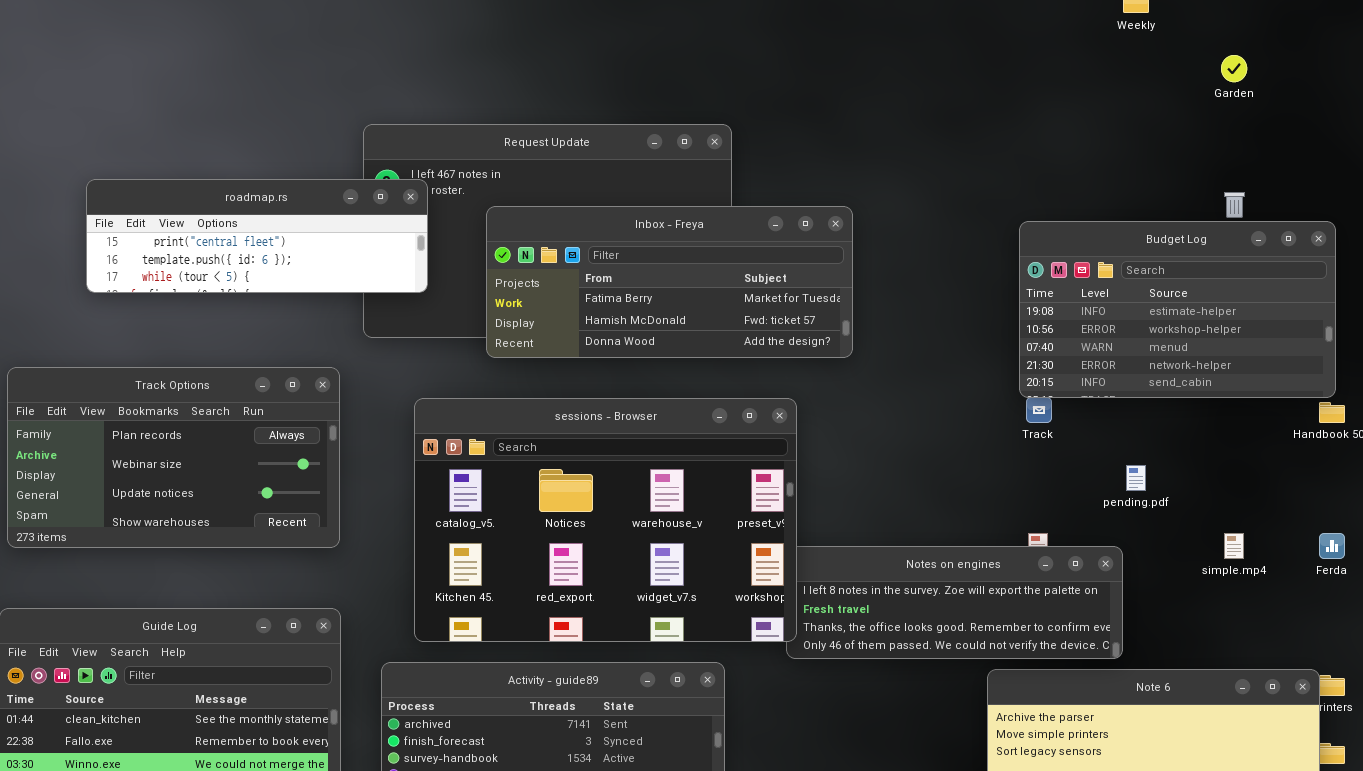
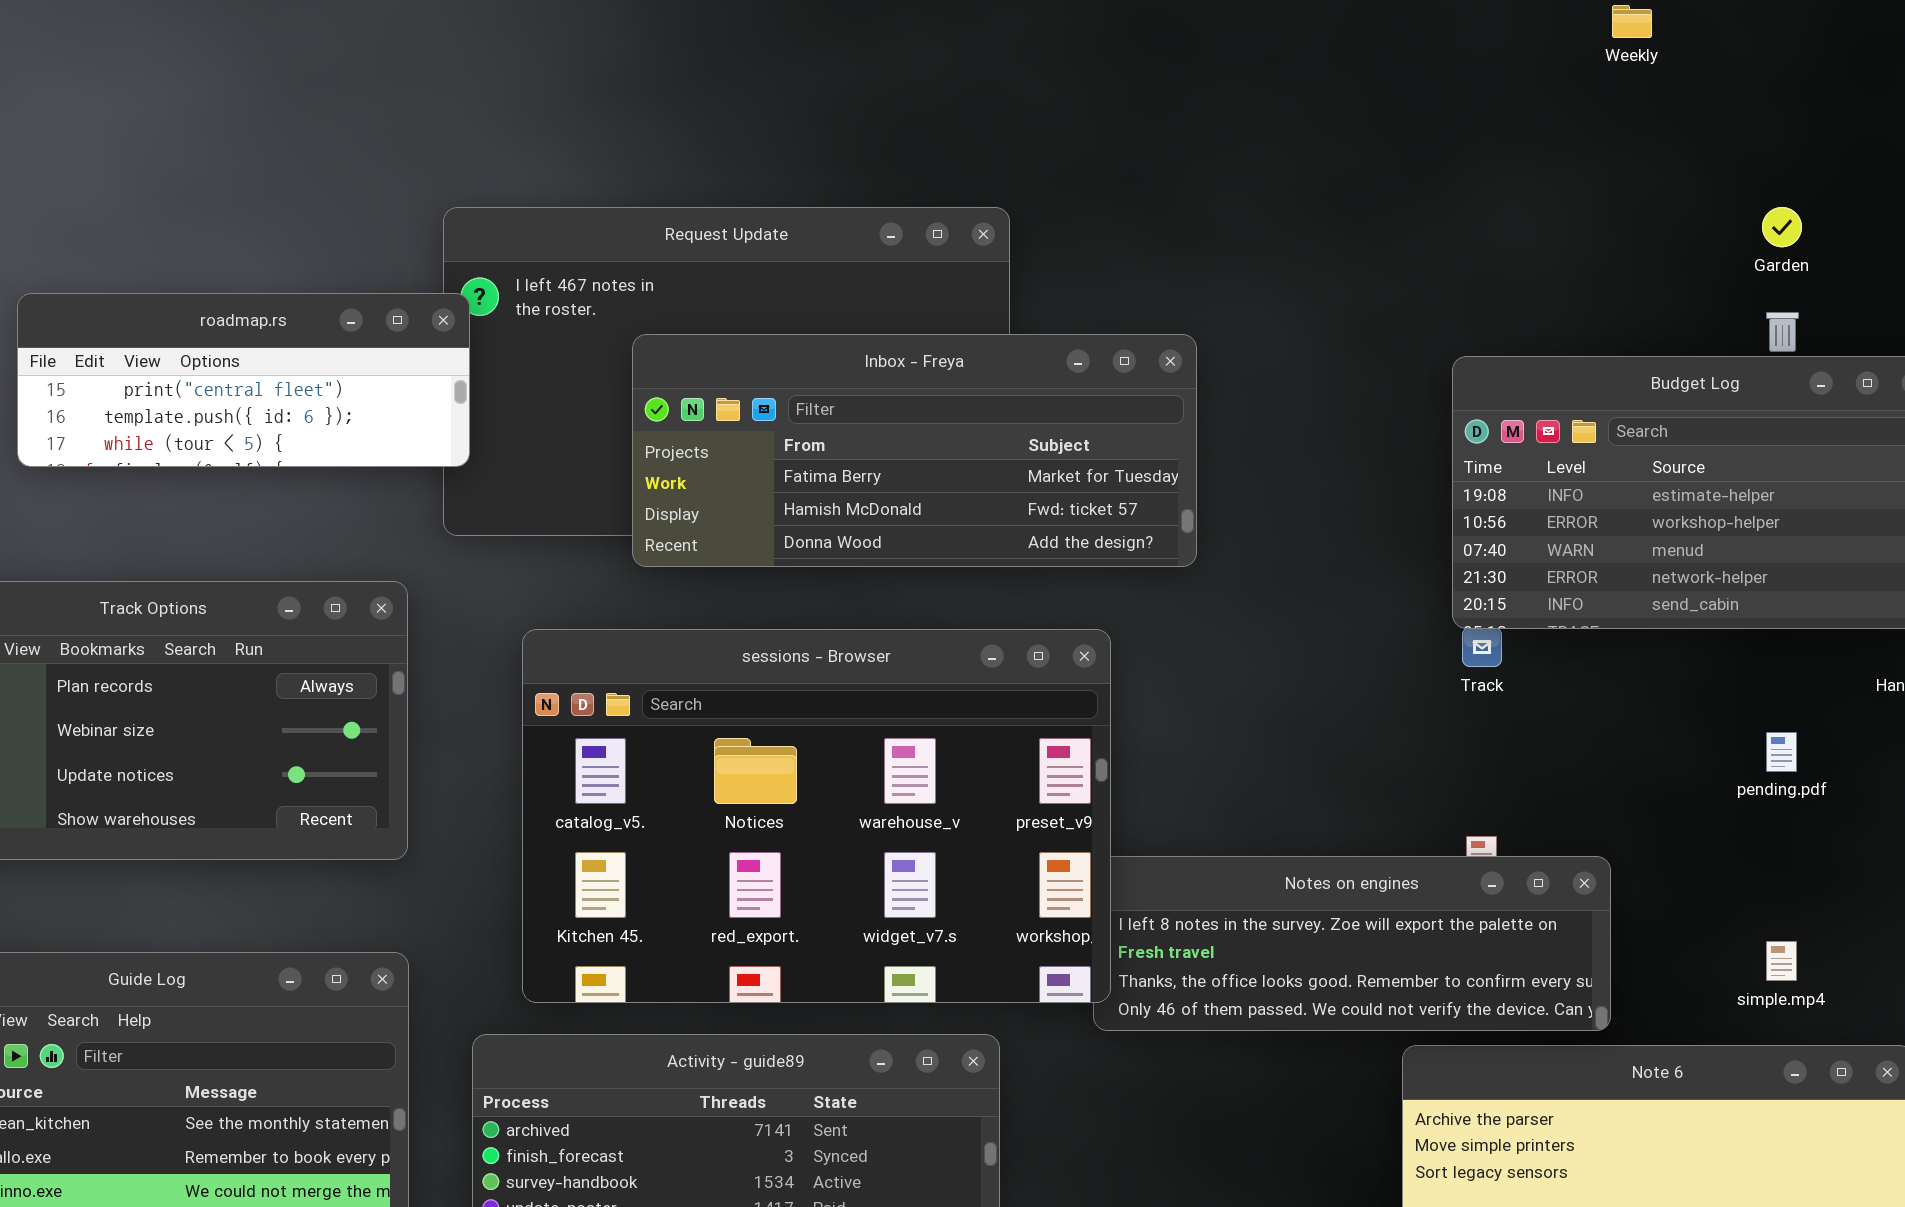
Garden: [1221,55,1247,82] -> [1762,207,1802,247], moved
roadmap.rs: [86,179,428,293] -> [17,293,470,467], resized
pending.pdf: [1126,465,1146,491] -> [1766,732,1797,772], moved
simple.mp4: [1224,533,1244,559] -> [1766,941,1797,981], moved

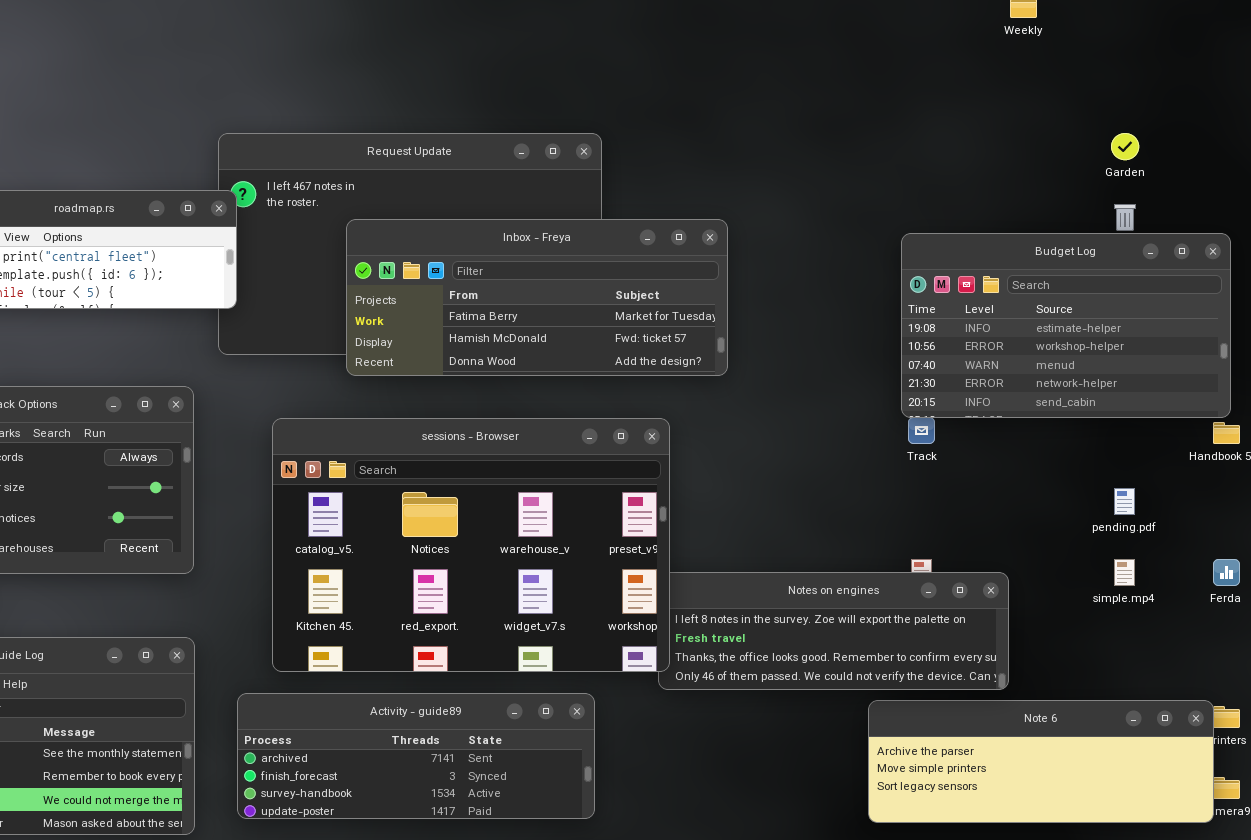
simple.mp4: [1766,941,1797,981] -> [1114,559,1135,586], moved

